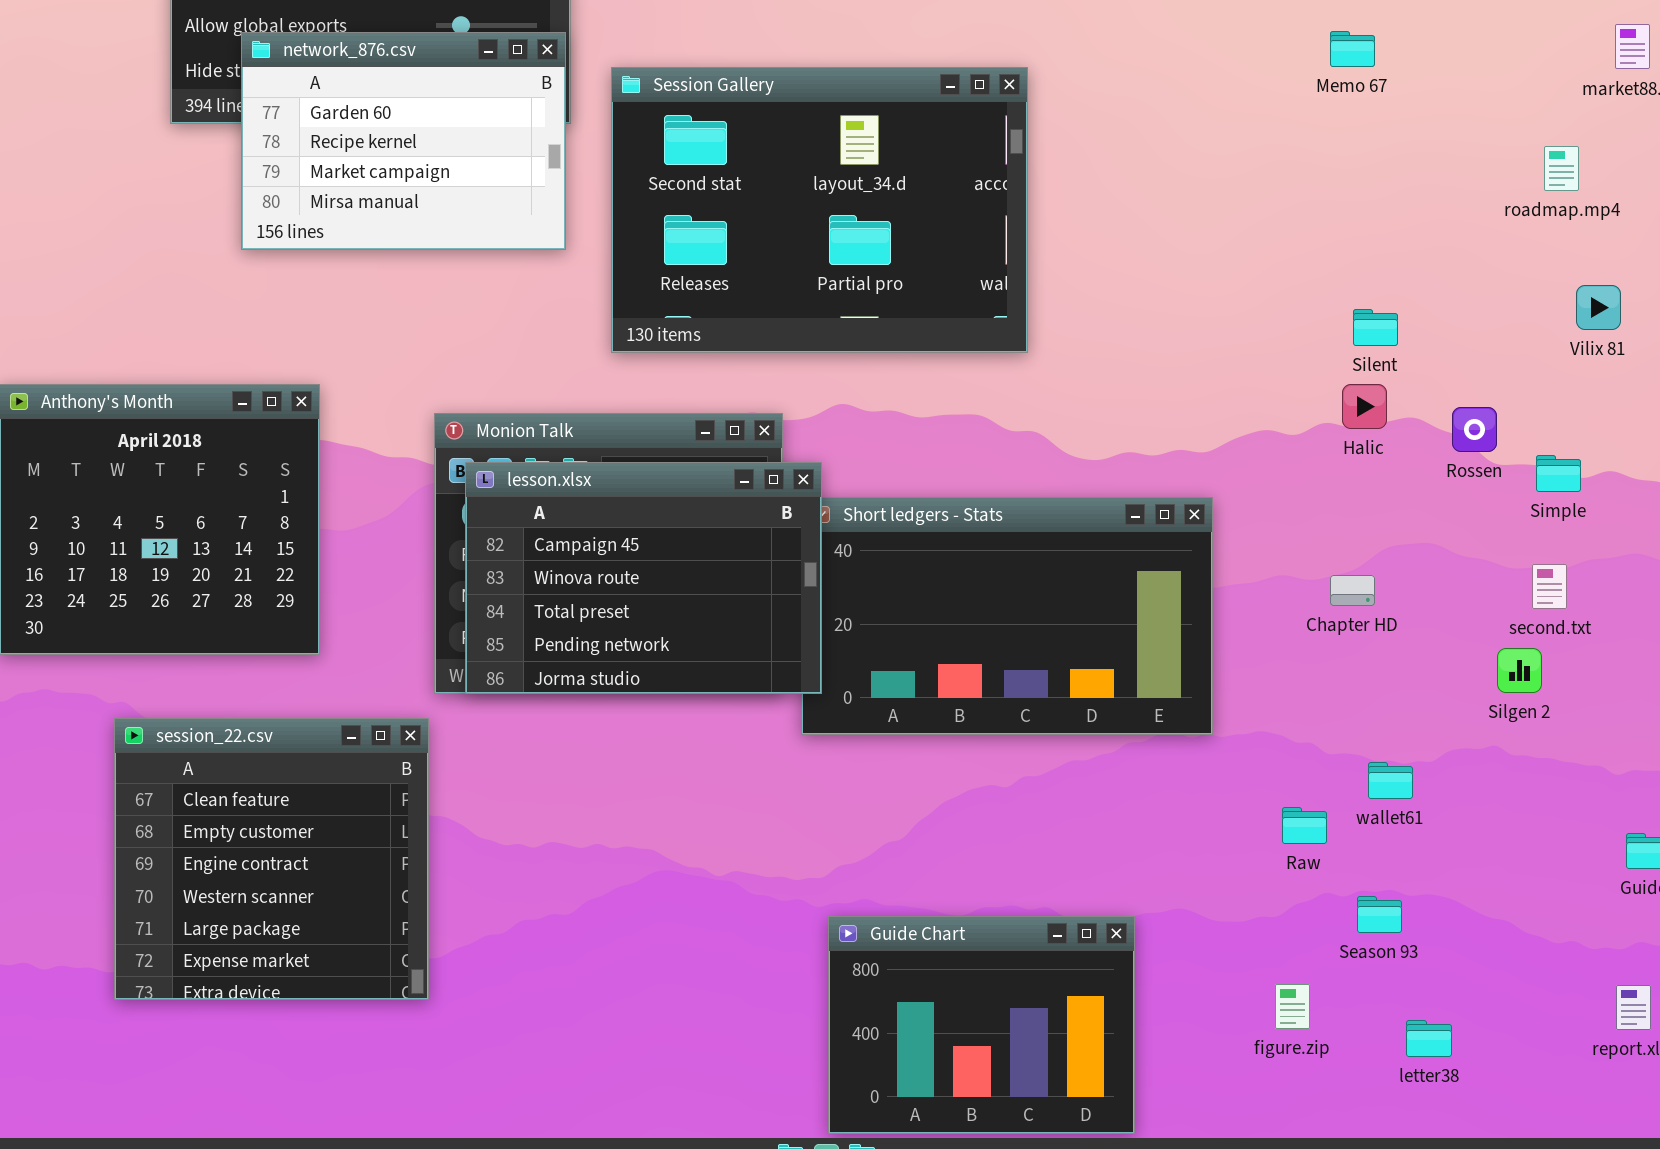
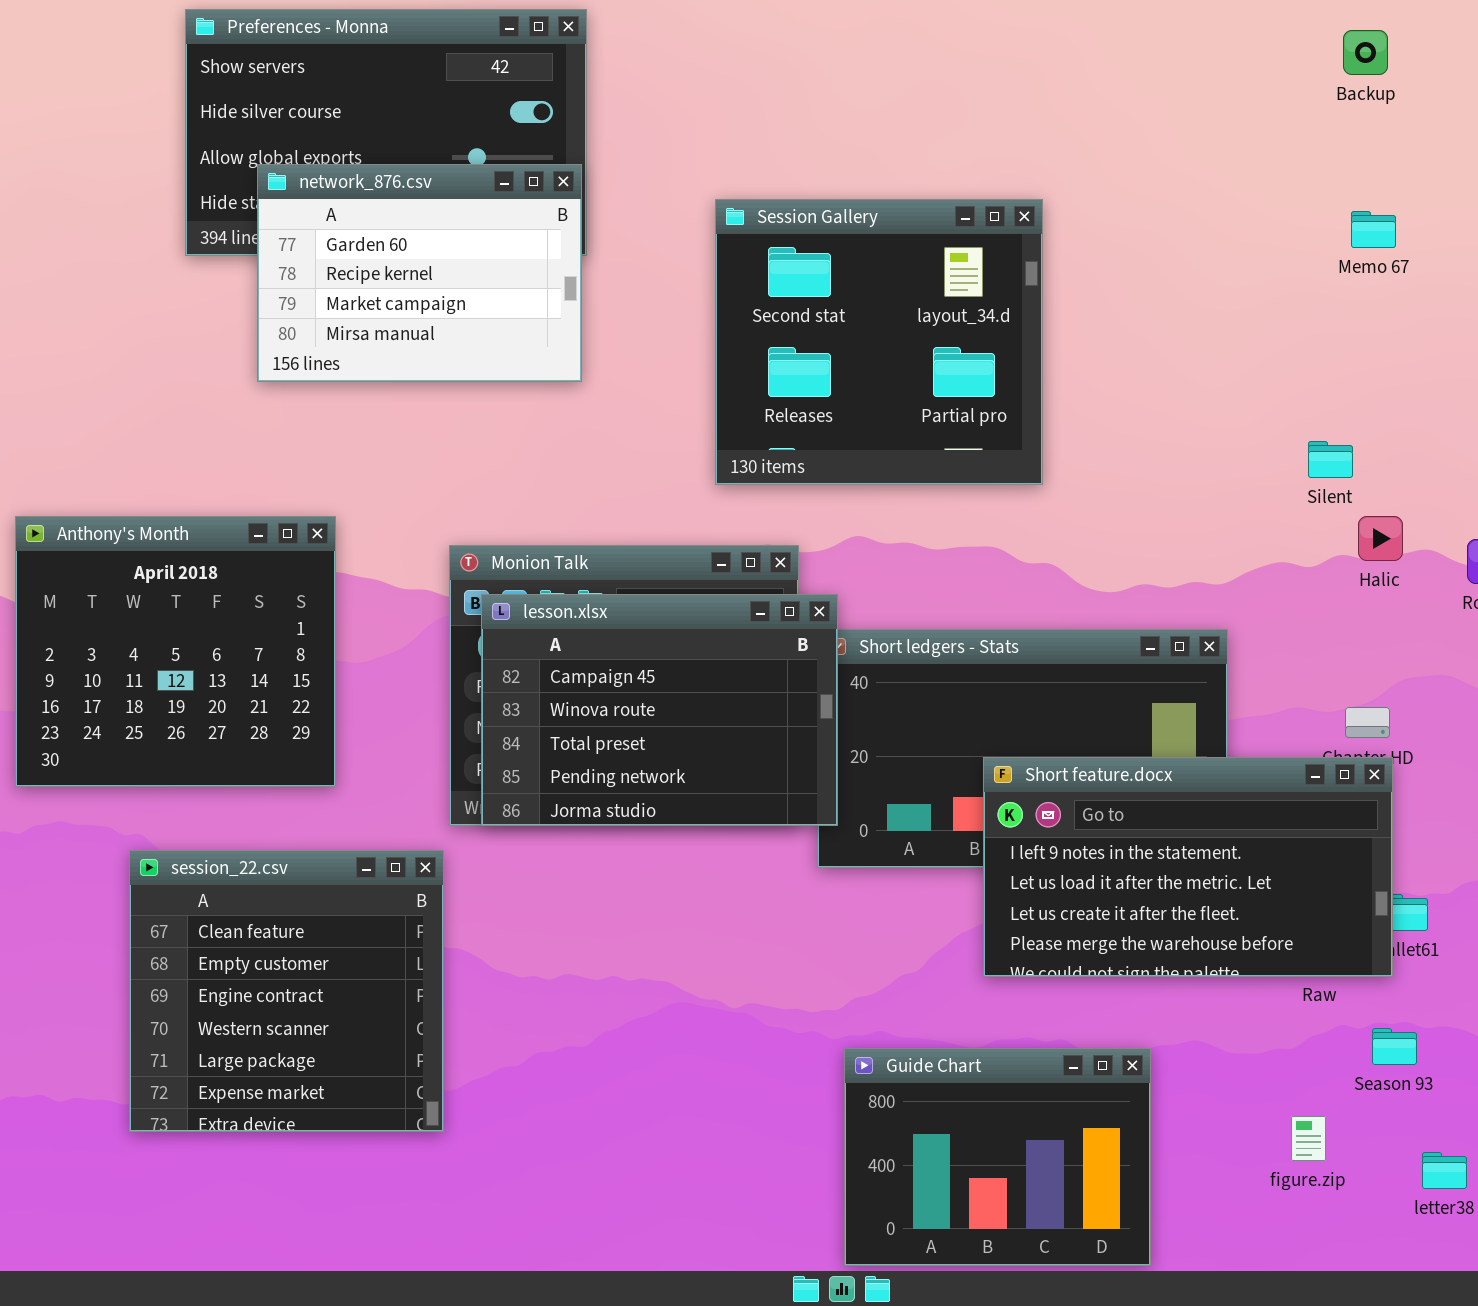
Memo 67: [1330,31,1375,67] -> [1351,211,1396,248], moved
Session Gallery: [611,67,1028,353] -> [715,199,1043,485], resized
Silent: [1353,309,1398,346] -> [1308,441,1353,478], moved
Short feature.docx: none -> [983,757,1393,977], opened

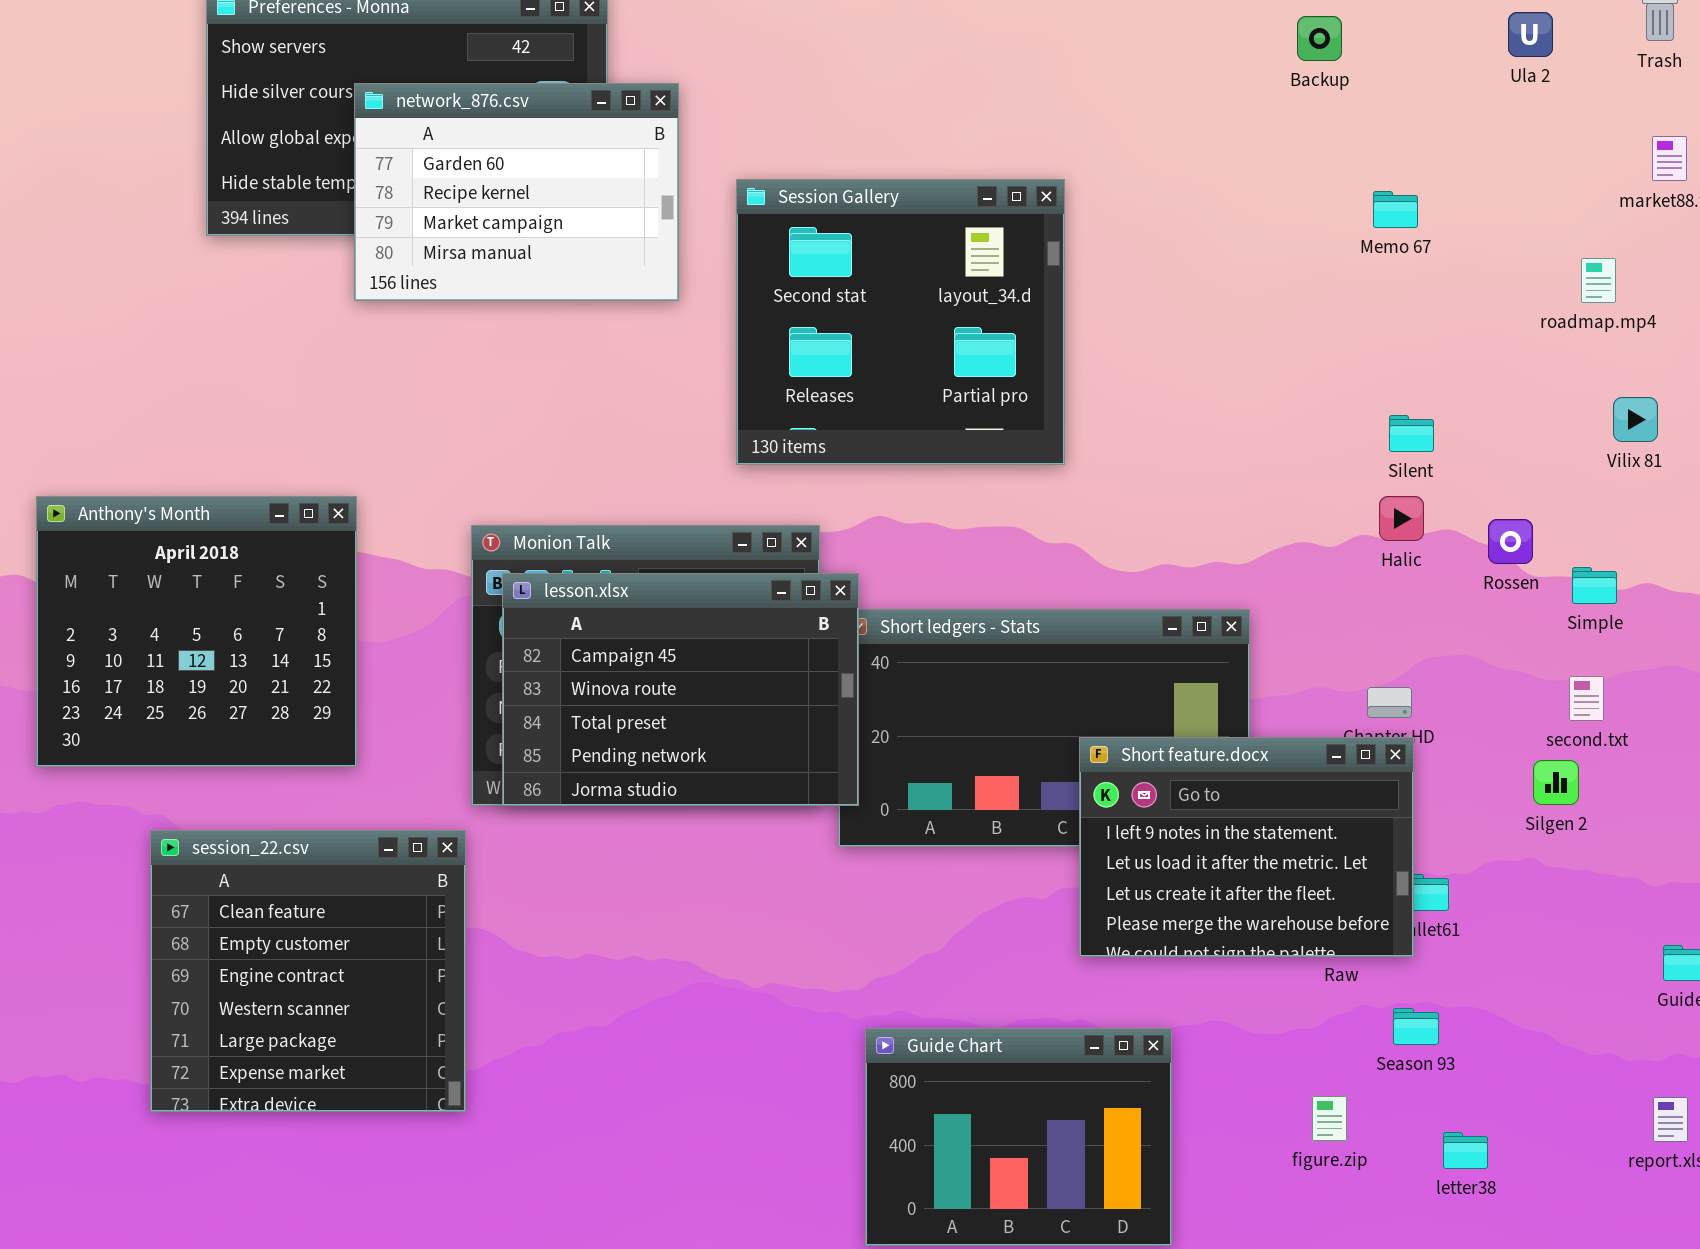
Backup: [1343,30,1388,75] -> [1297,16,1342,61], moved
network_876.csv: [257,164,582,382] -> [354,83,679,301], moved
Silent: [1308,441,1353,478] -> [1389,415,1434,452], moved
Short feature.docx: [983,757,1393,977] -> [1079,737,1414,957], resized

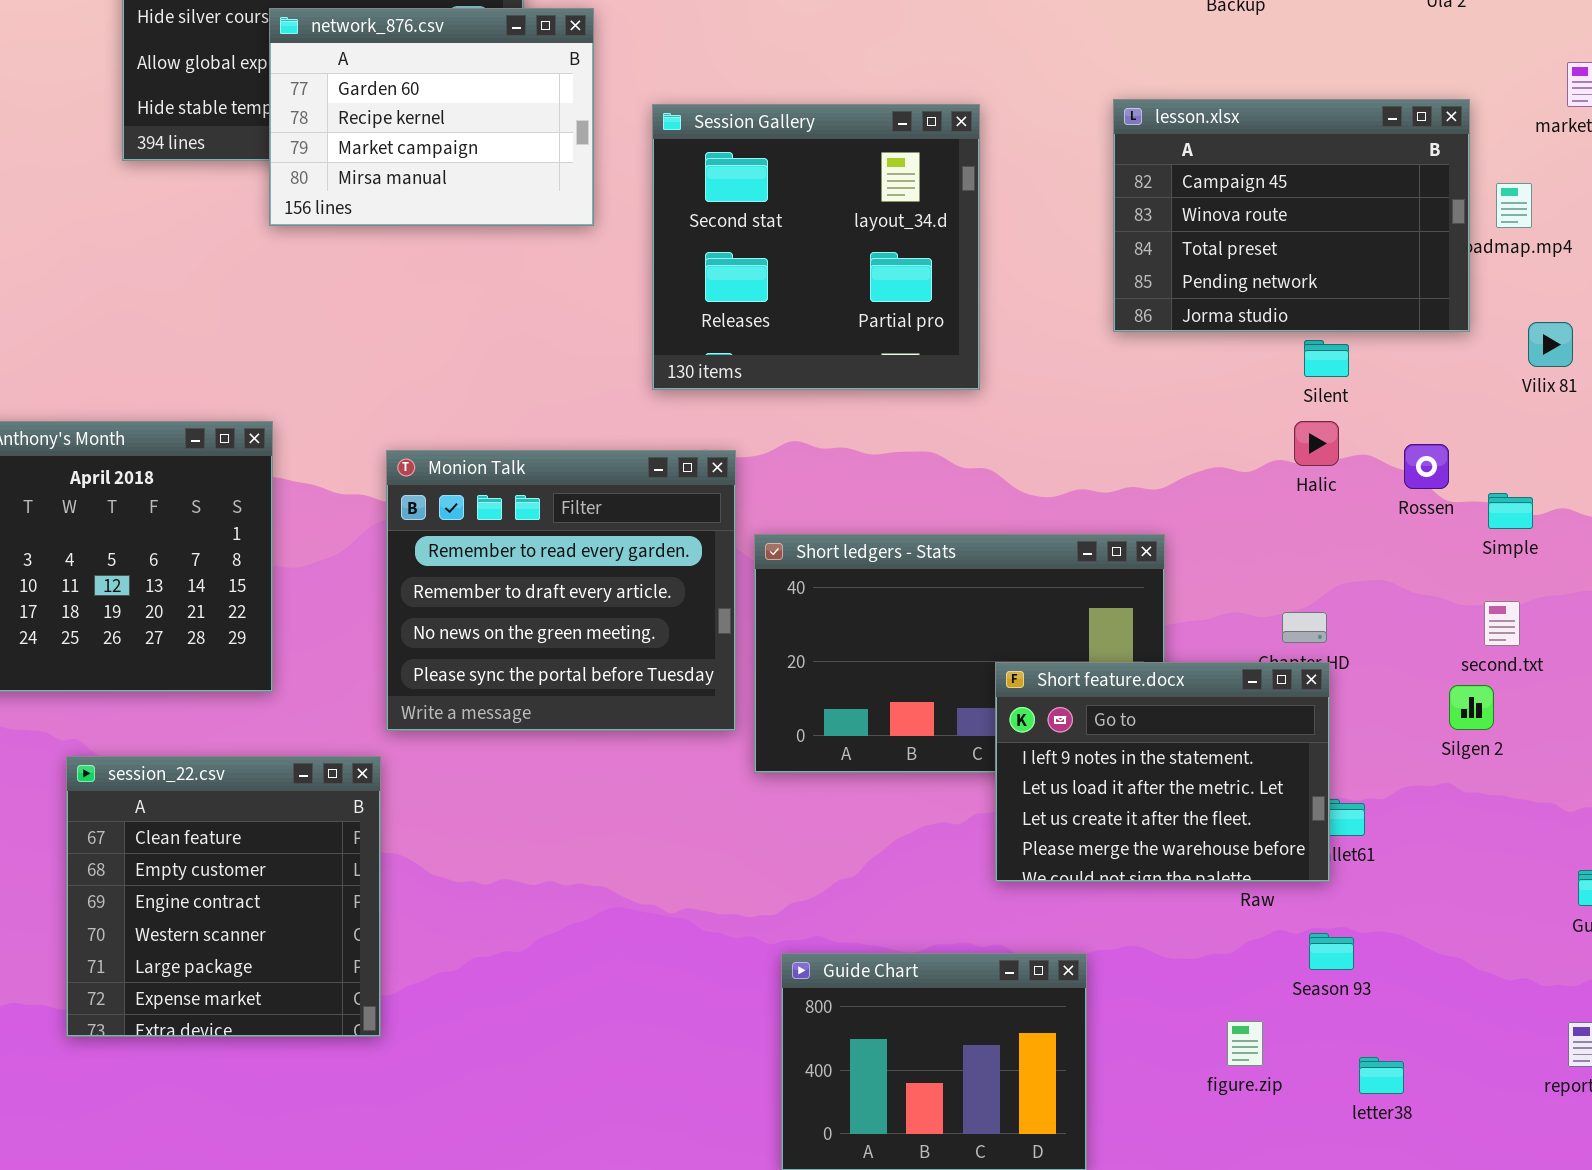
lesson.xlsx: [502,573,859,806] -> [1113,99,1470,332], moved

